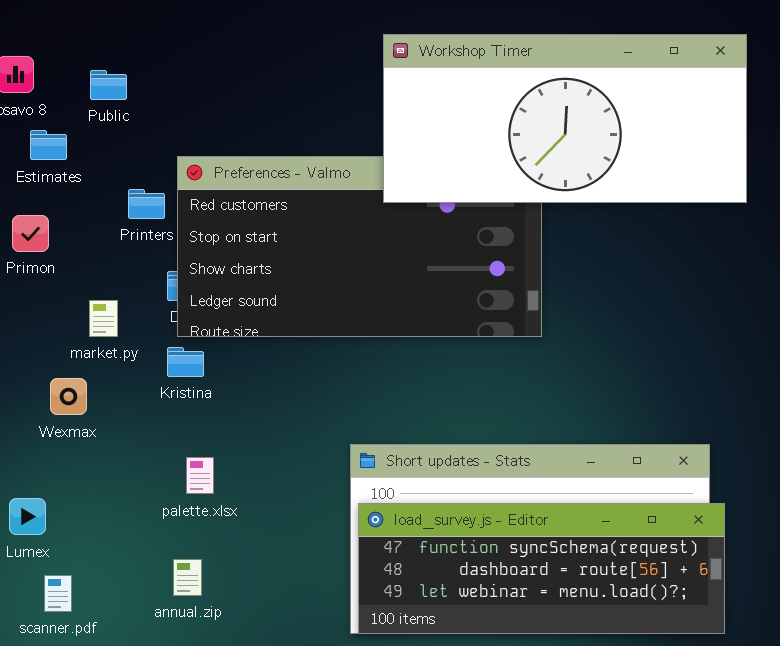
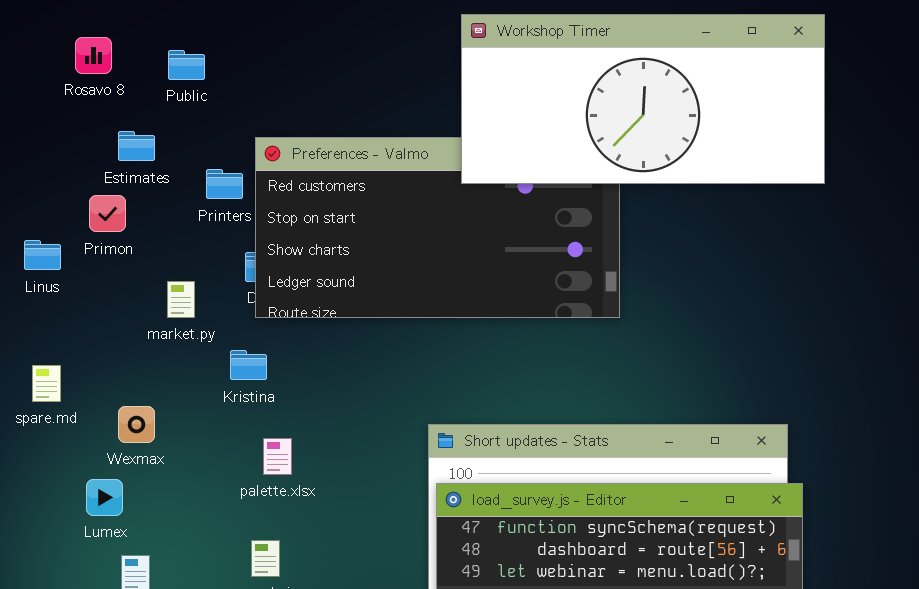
Estimates: [30,130,67,160] -> [118,131,155,161], moved
Kristina: [167,347,204,377] -> [230,350,267,380], moved
Wexmax: [50,378,87,415] -> [118,406,155,443], moved

